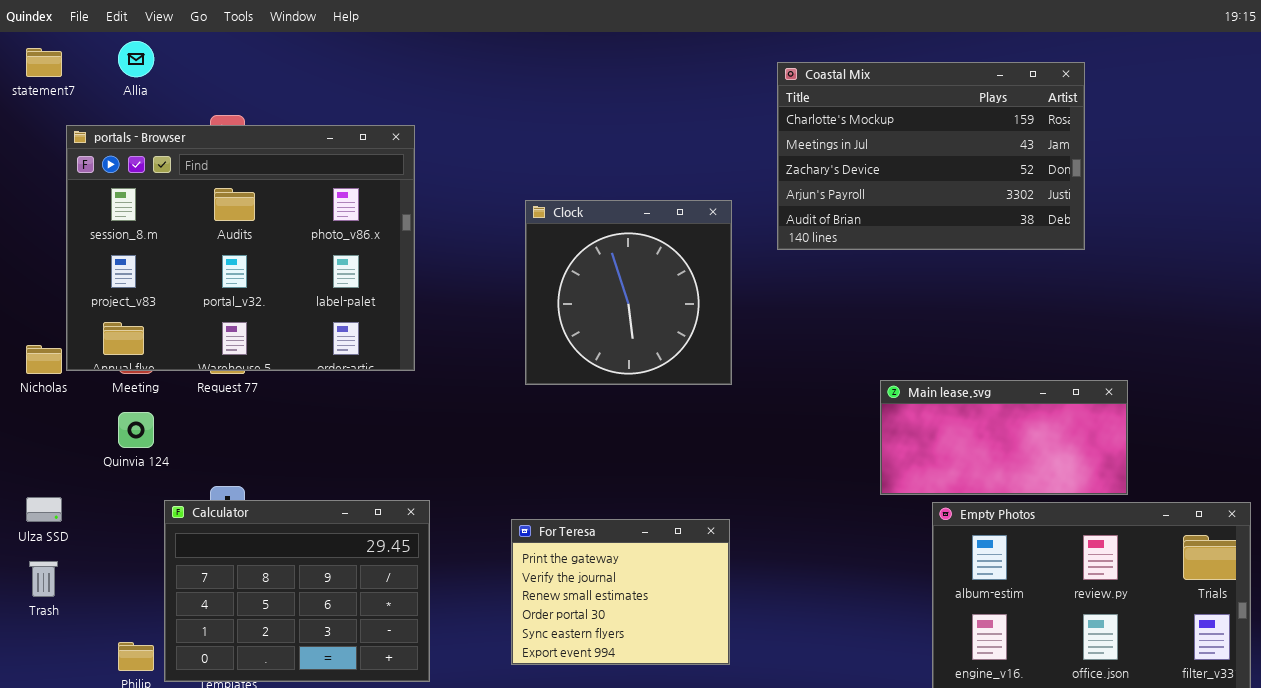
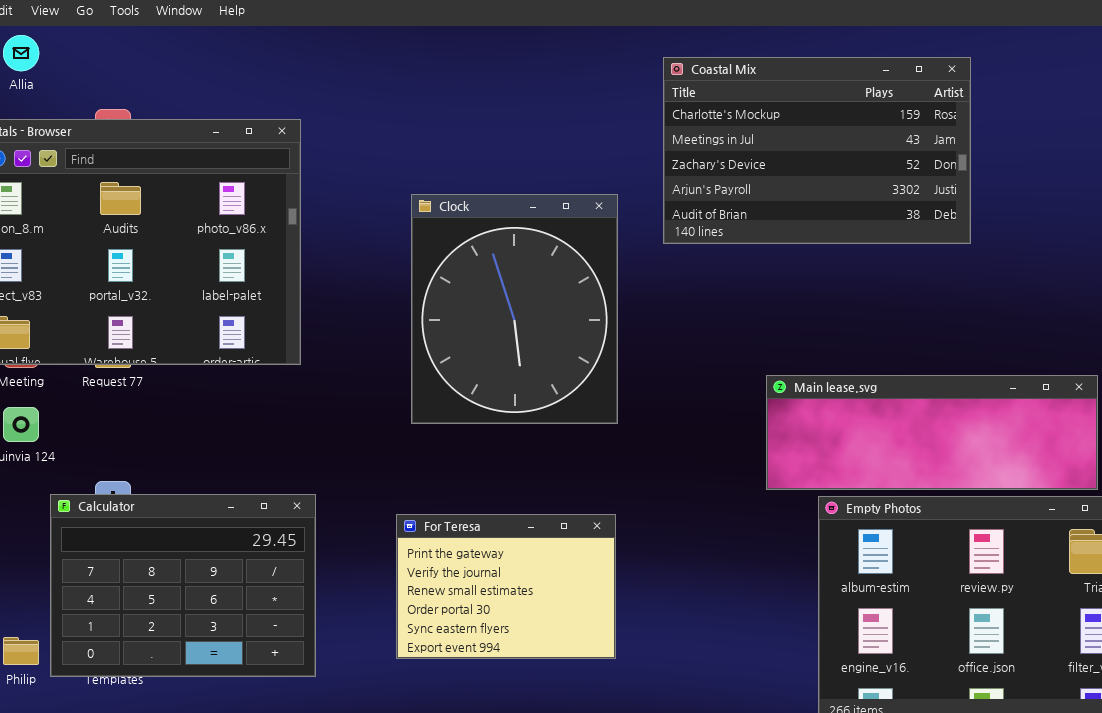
Clock: [525,200,732,385] -> [411,194,618,424], resized
Main lease.svg: [880,380,1128,495] -> [766,375,1098,490], resized

